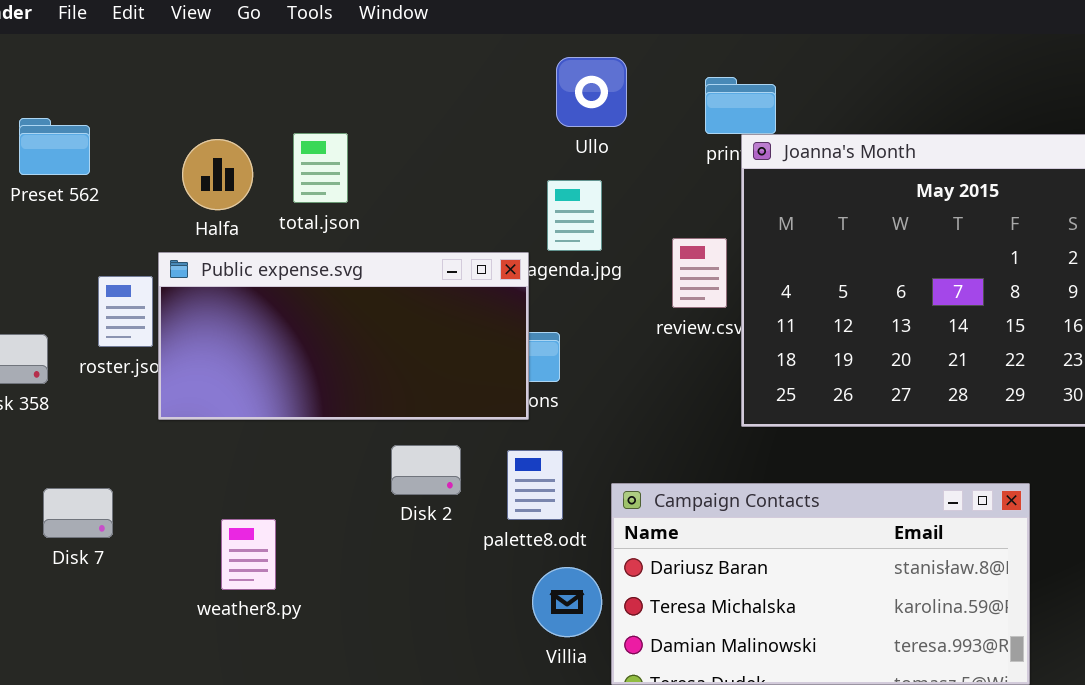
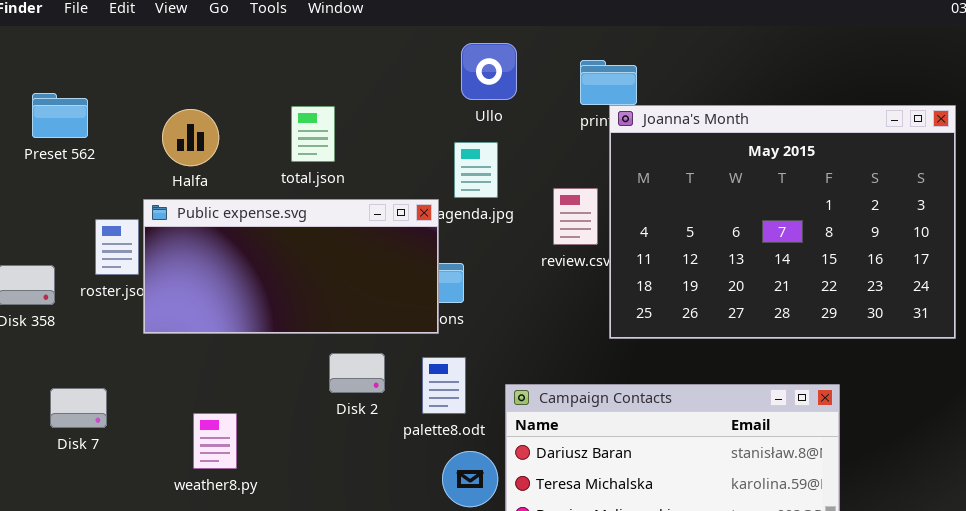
total.json: [293,133,348,203] -> [291,106,335,162], moved

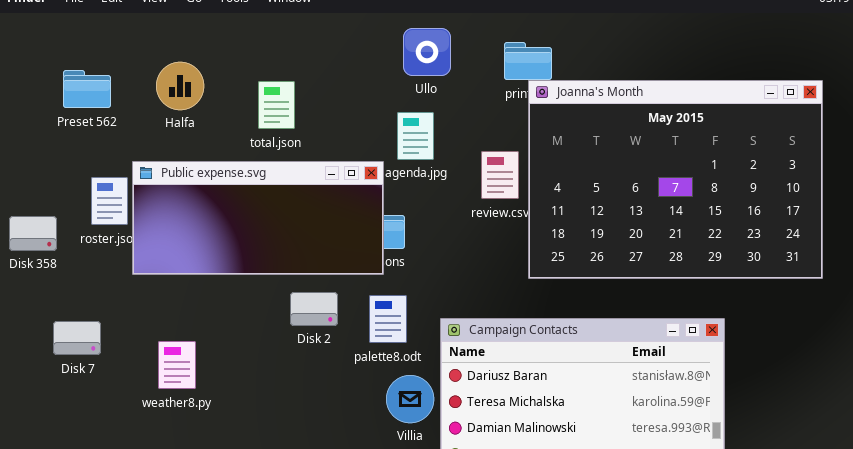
Preset 562: [32,93,88,138] -> [63,70,111,108], moved
Halfa: [162,109,219,166] -> [156,62,204,110], moved
weather8.py: [193,413,237,469] -> [158,341,196,389], moved

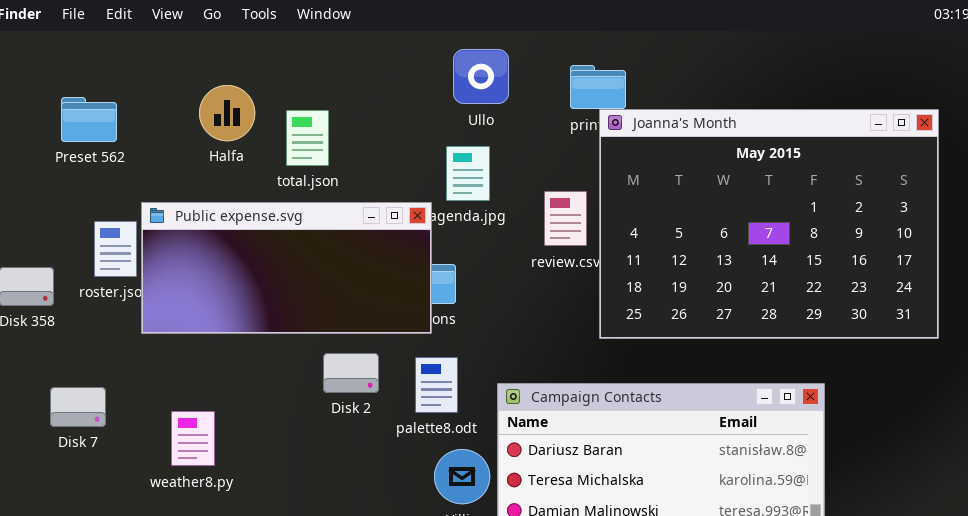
Halfa: [156,62,204,110] -> [199,85,255,141], moved

